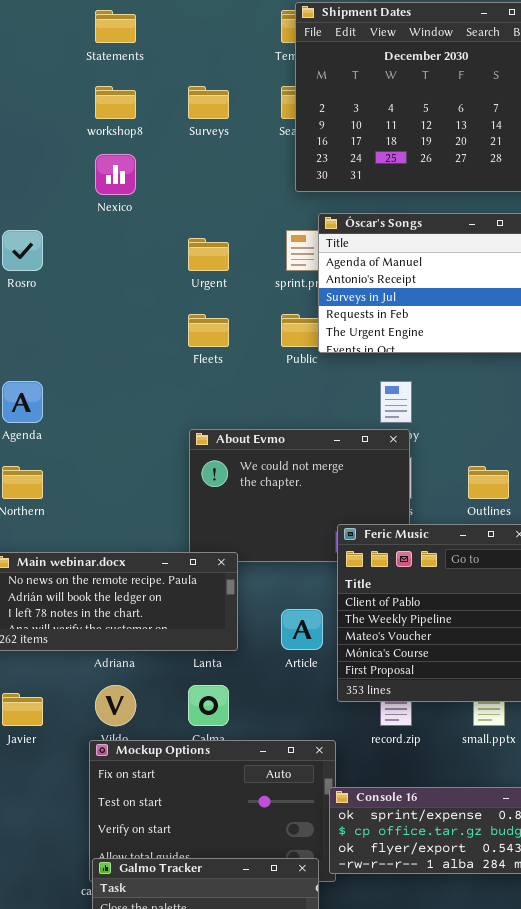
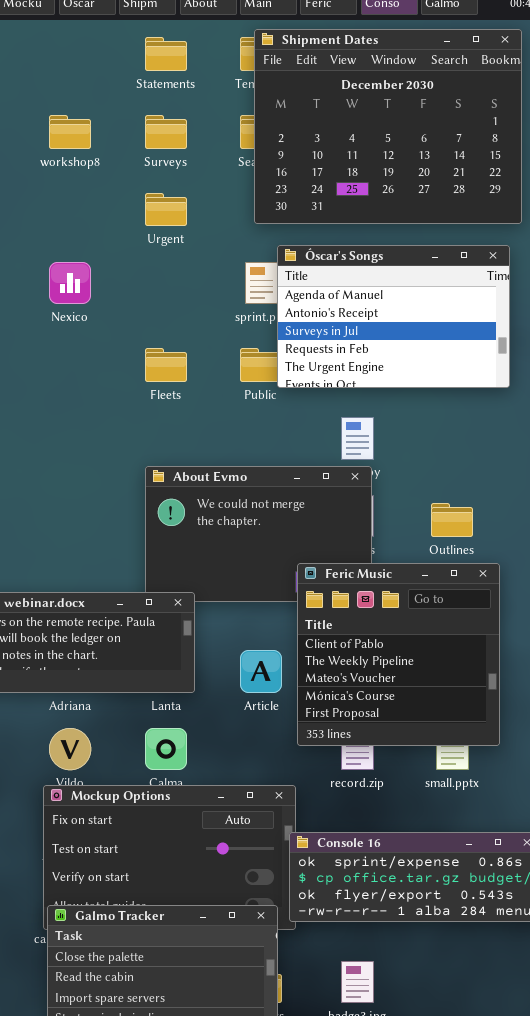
Statements: [95,10,136,43] -> [145,37,187,71], moved
Nexico: [95,154,136,195] -> [49,262,91,304], moved
Urgent: [188,238,229,271] -> [145,193,187,226], moved

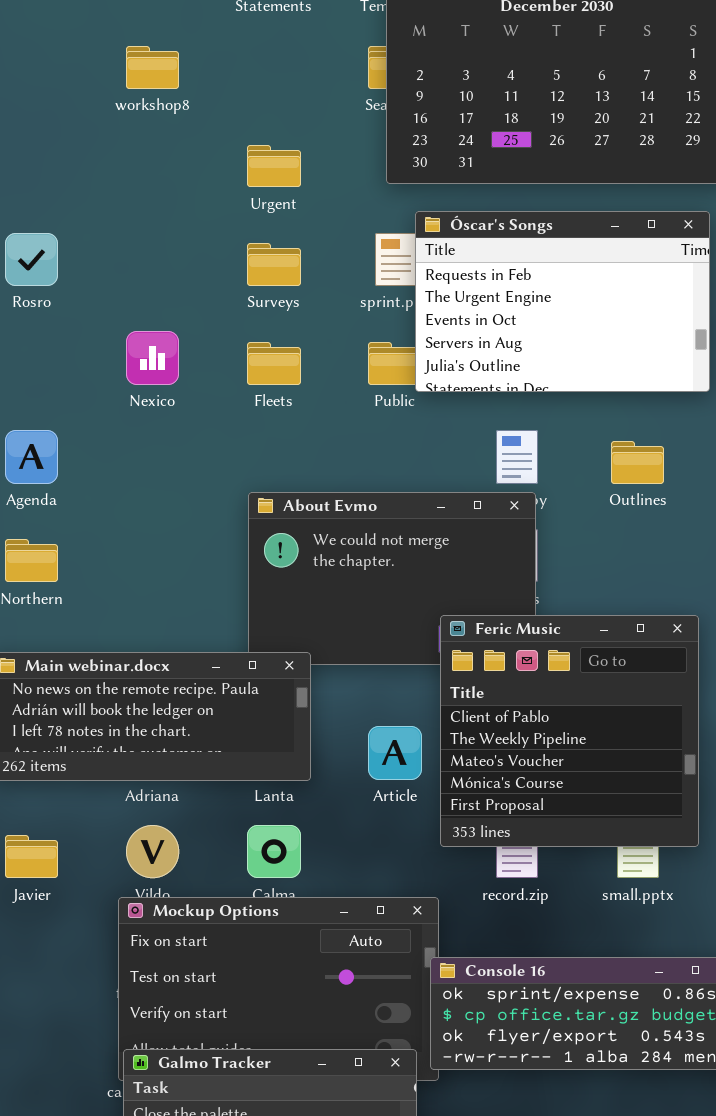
Surveys: [145,115,187,149] -> [247,243,301,286], moved
Óscar's Songs: [277,245,510,388] -> [415,211,710,392], scrolled down 3 rows
Nexico: [49,262,91,304] -> [126,331,179,385], moved
Outlines: [431,503,473,537] -> [611,441,664,484], moved

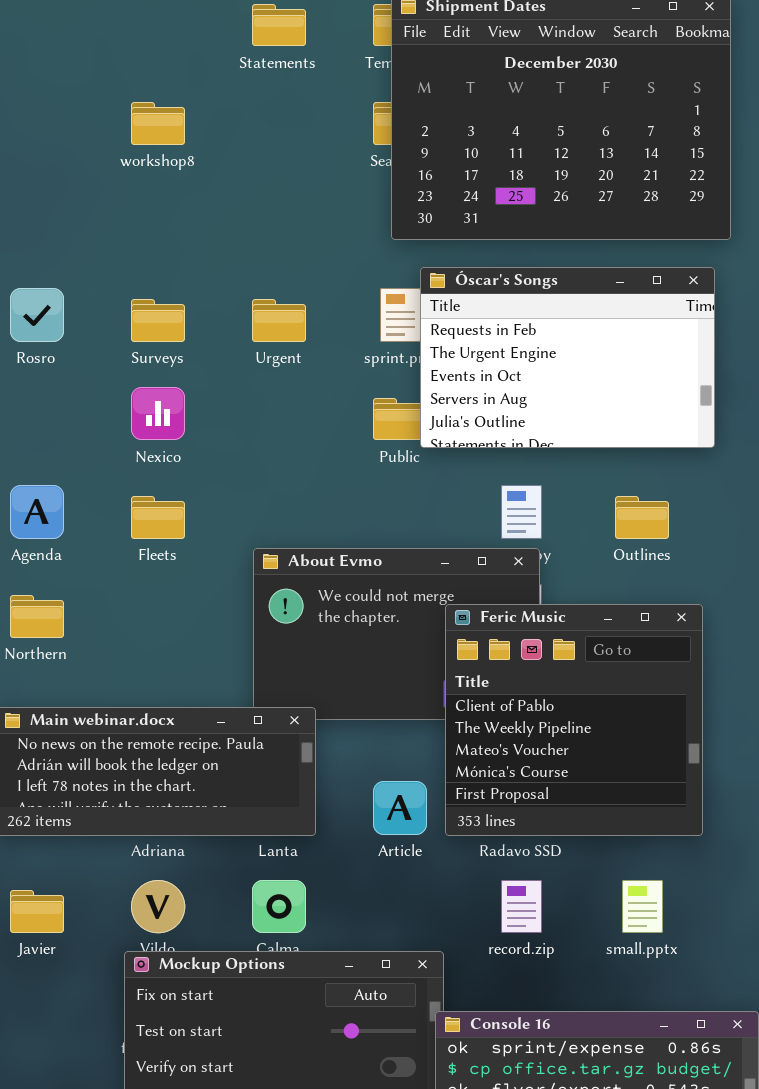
Urgent: [247,145,301,187] -> [252,299,306,342], moved
Surveys: [247,243,301,286] -> [131,299,185,342], moved
Fleets: [247,342,301,385] -> [131,496,185,539], moved
Feric Music: [440,615,699,847] -> [445,604,703,836], moved

